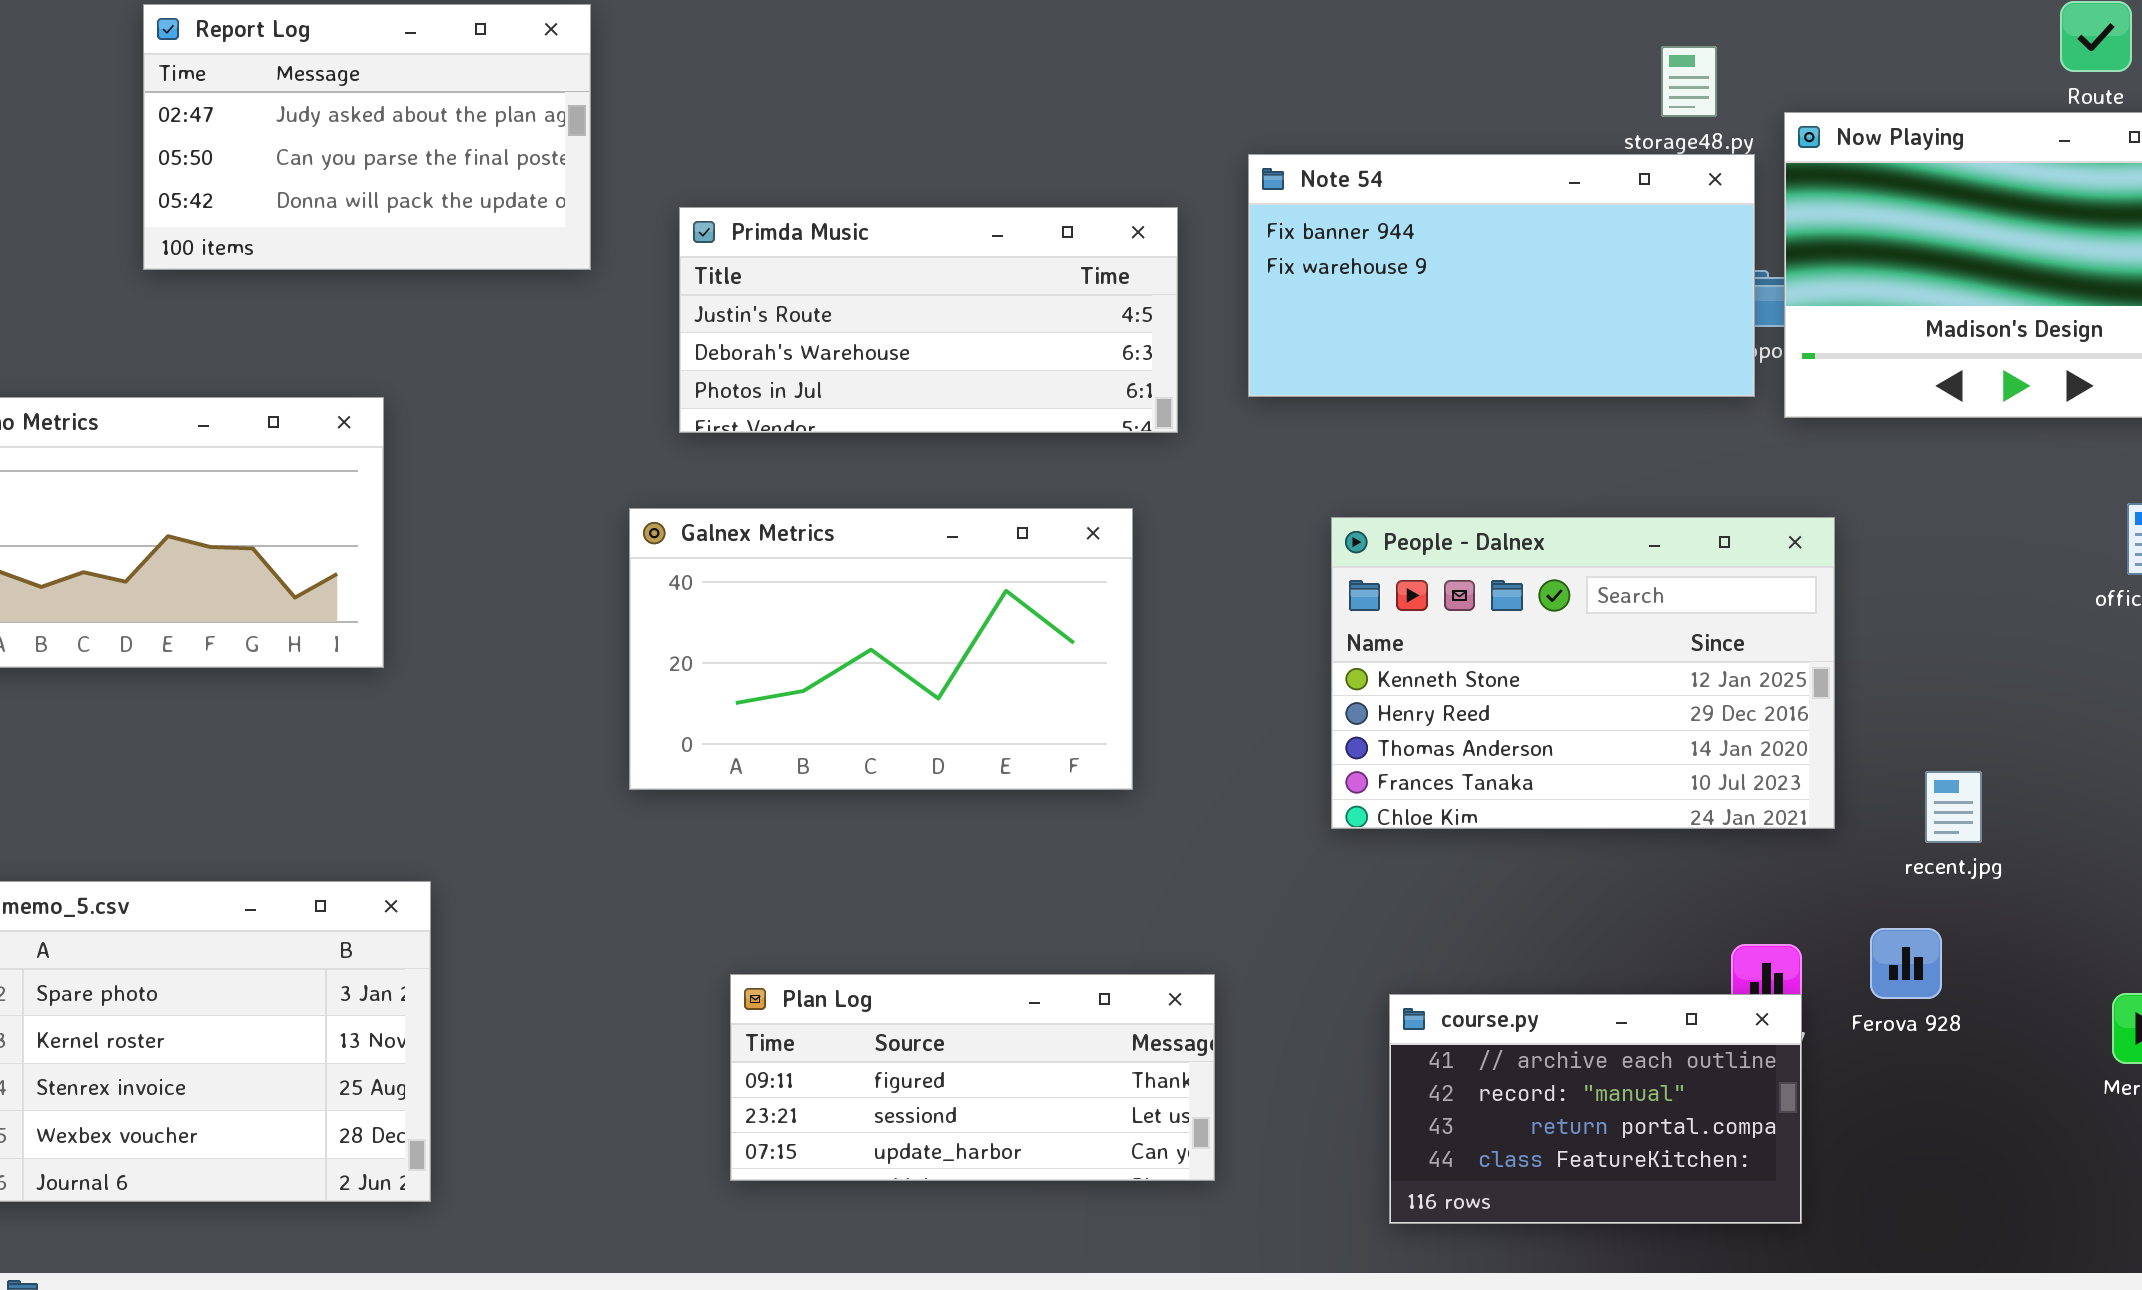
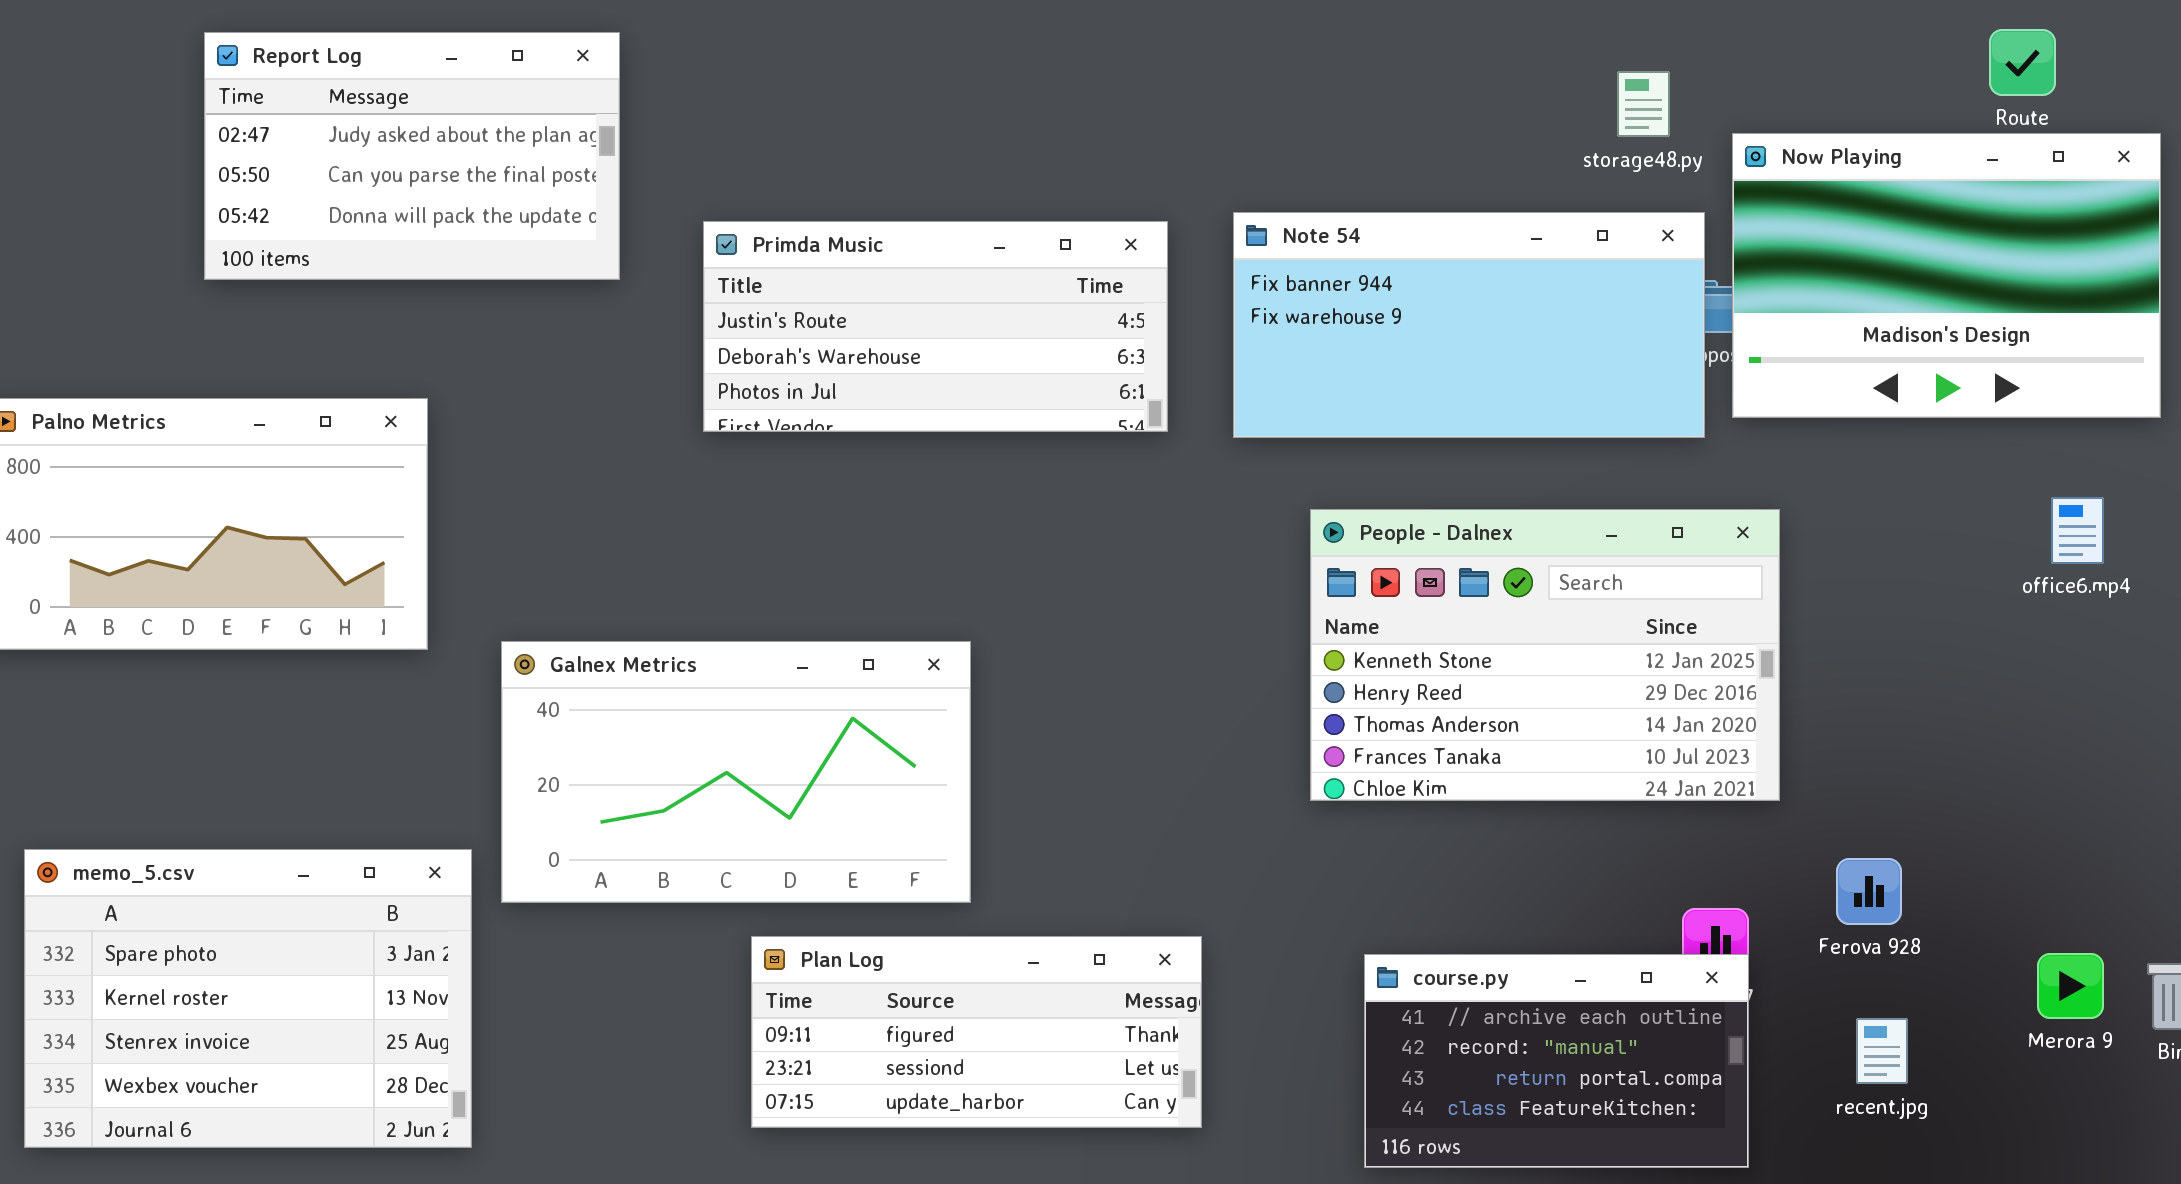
Note 54: [1248,154,1755,397] -> [1233,212,1705,438], moved
Galnex Metrics: [629,508,1133,790] -> [501,641,971,903], moved
recent.jpg: [1925,771,1982,843] -> [1856,1018,1908,1084], moved
Ferova 928: [1870,928,1942,999] -> [1836,858,1902,925], moved

